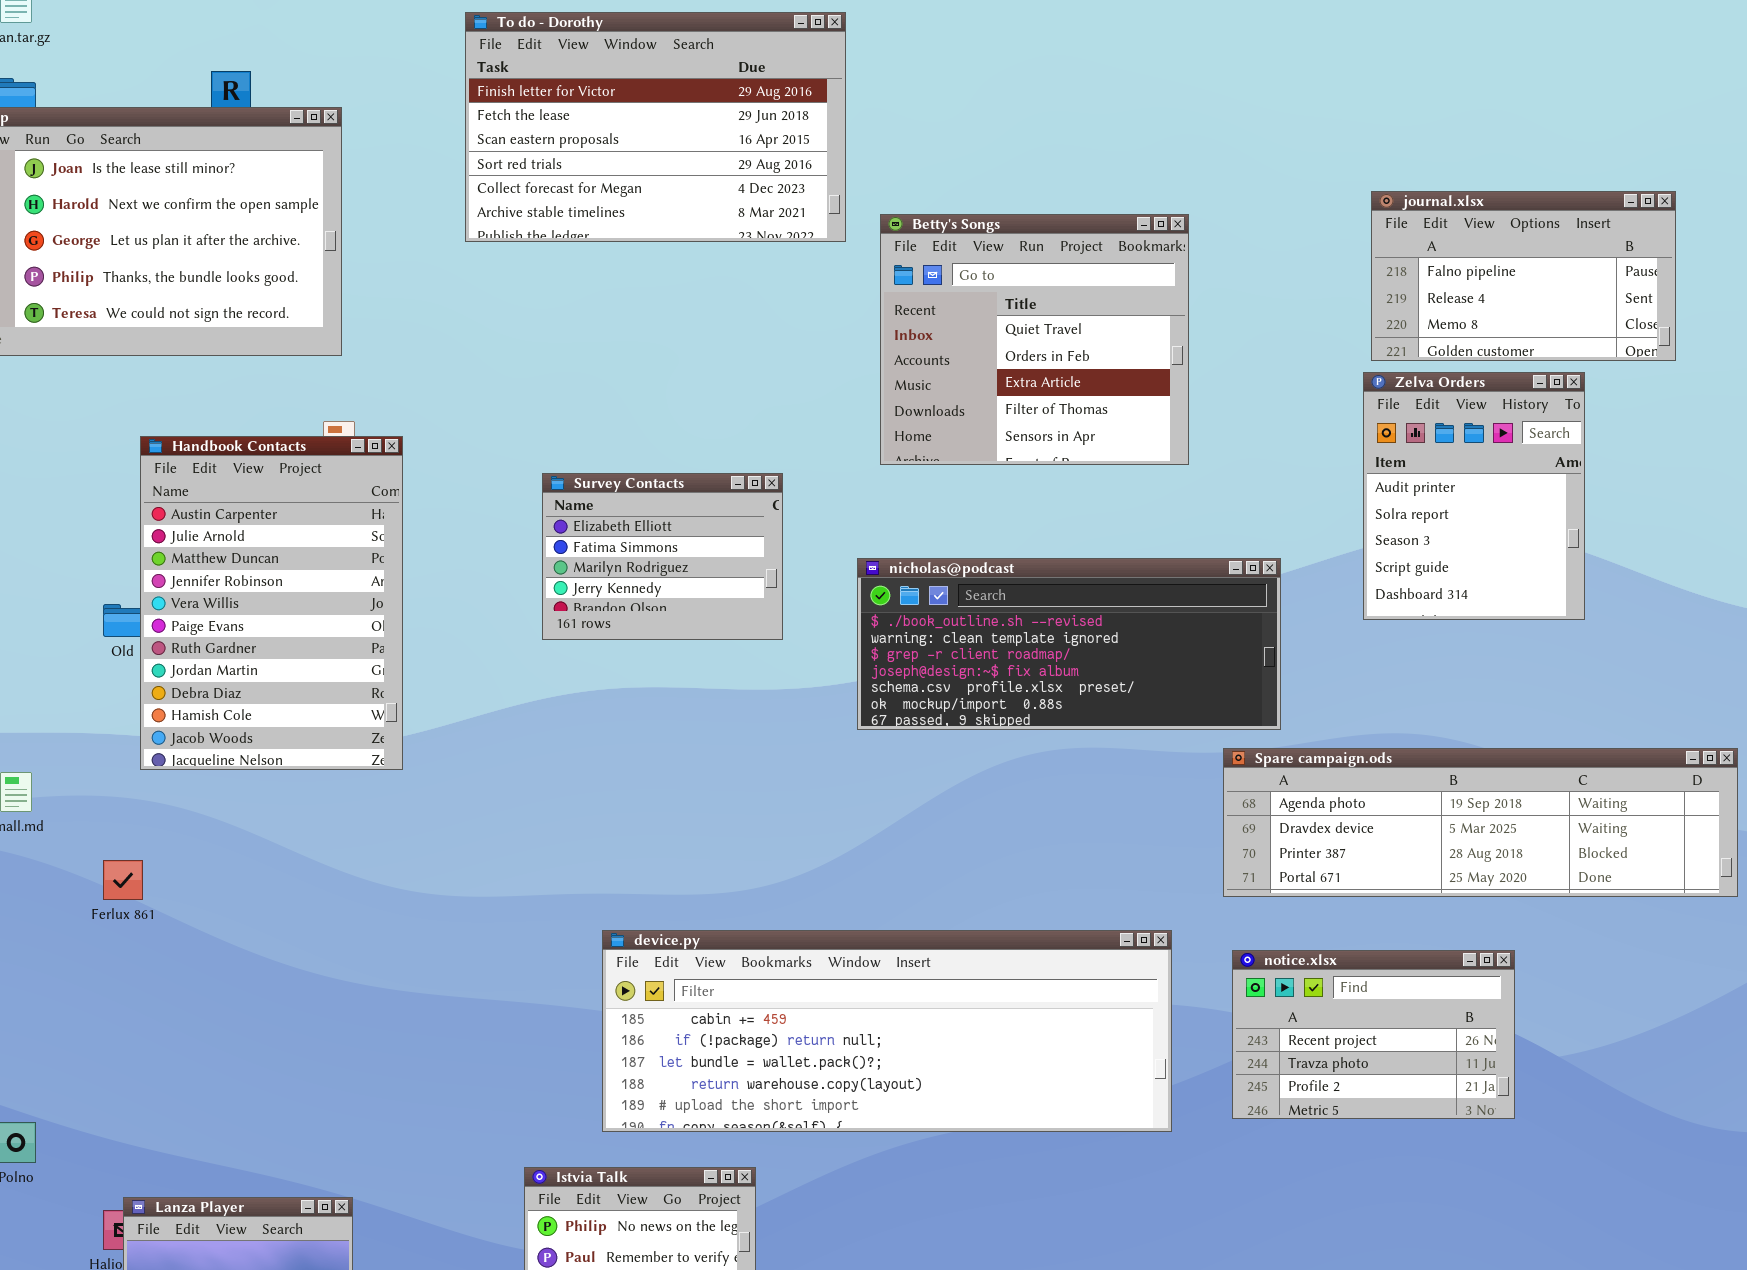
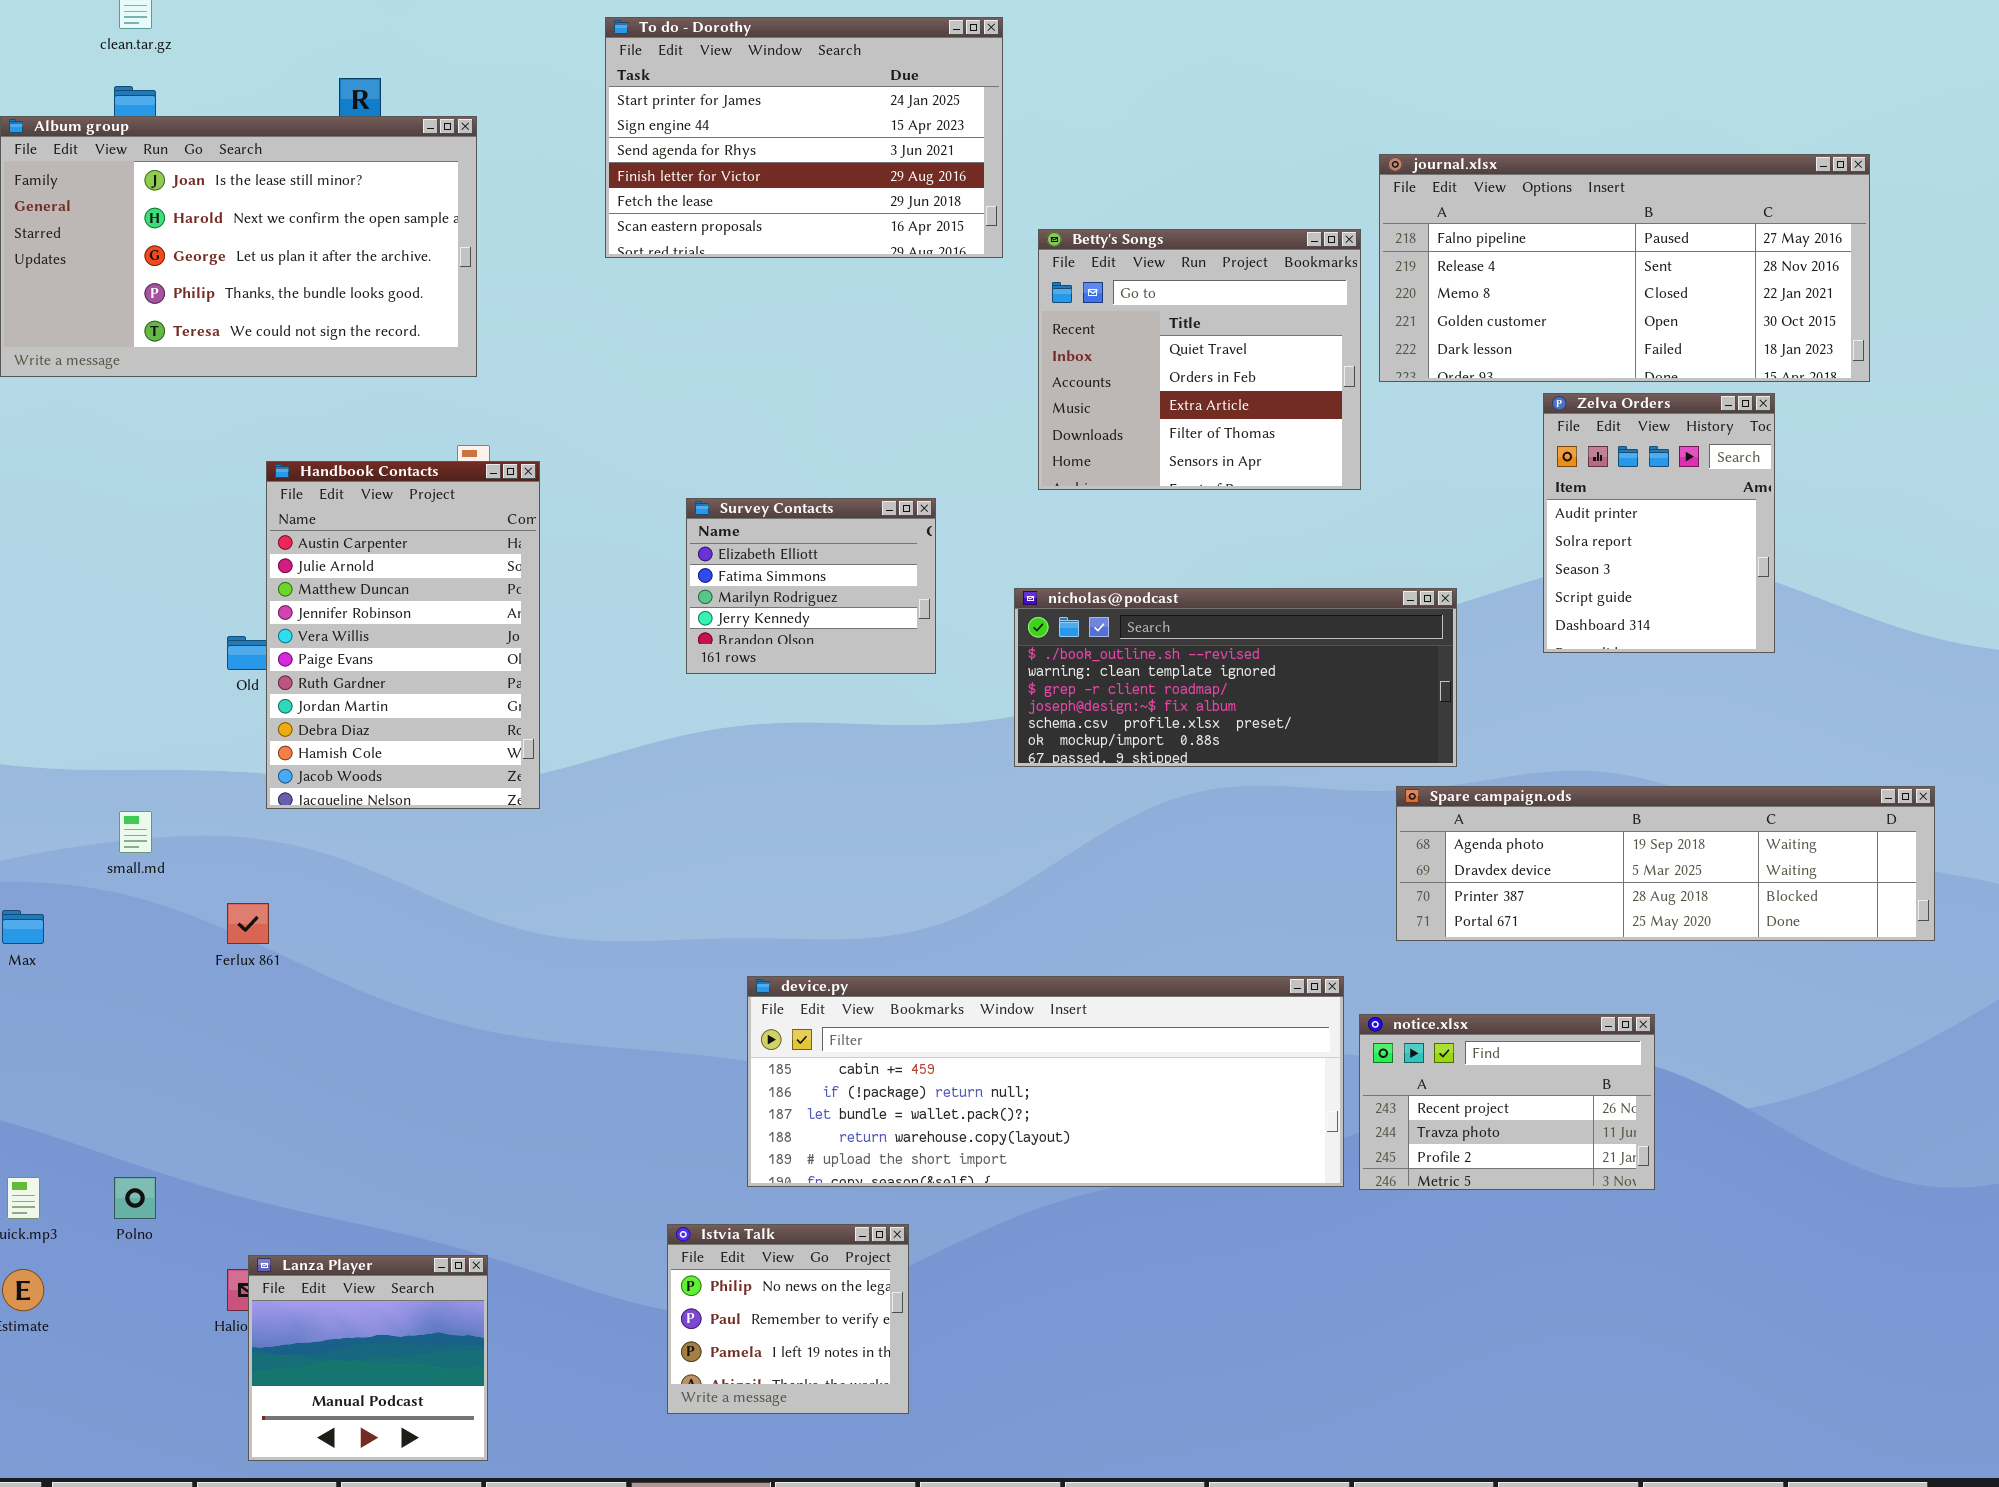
To do - Dorothy: [465,12,846,242] -> [605,17,1003,258], scrolled up 3 rows
journal.xlsx: [1371,191,1676,361] -> [1379,154,1870,382], resized
notice.xlsx: [1232,950,1515,1119] -> [1359,1014,1655,1190], moved

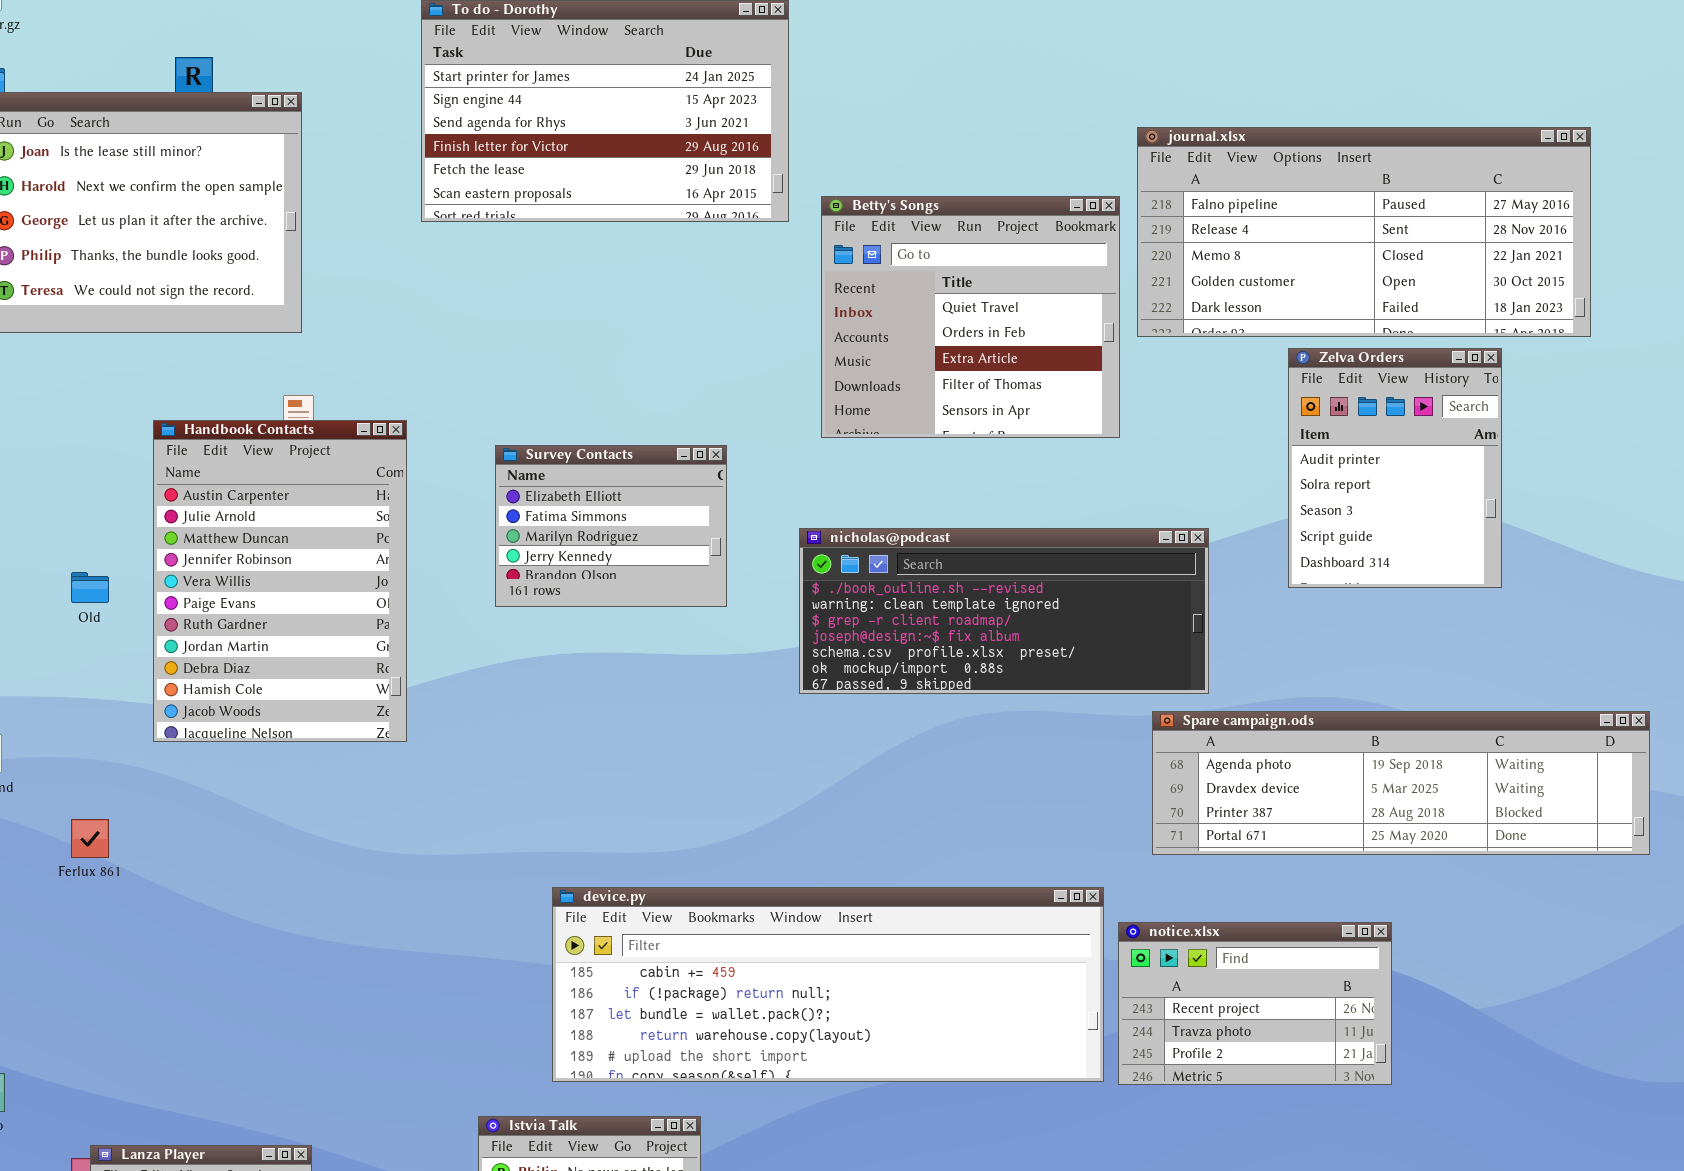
Handbook Contacts: [266,461,540,809] -> [153,420,407,742], moved

